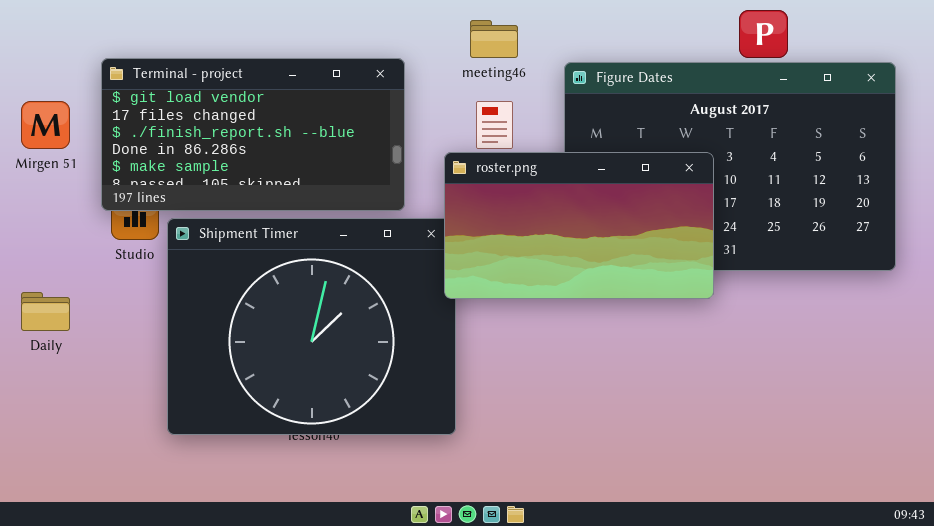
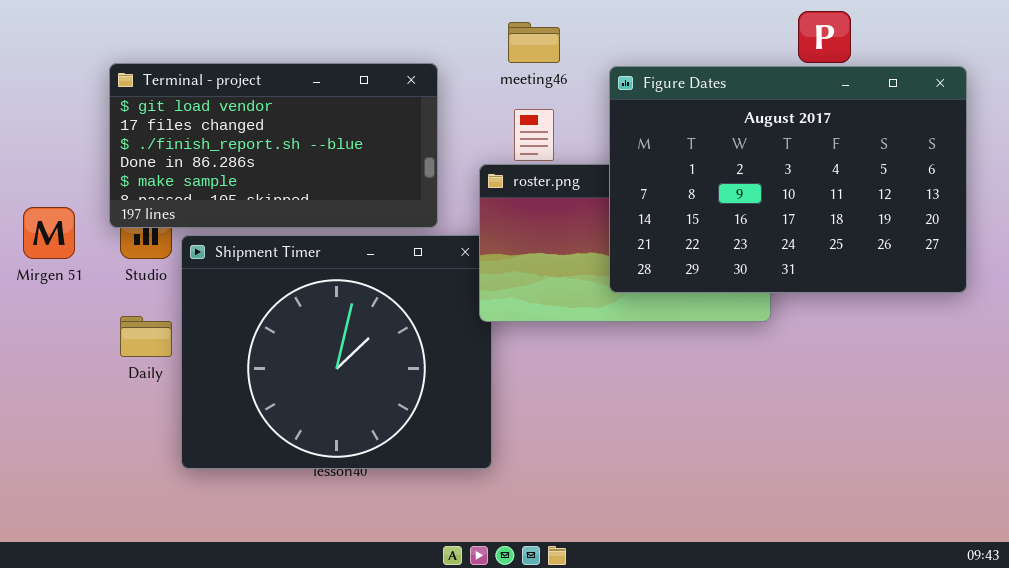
Figure Dates: [564,62,896,271] -> [609,66,967,293], raised
Mirgen 51: [21,101,70,149] -> [23,207,75,259], moved
Daily: [21,292,70,331] -> [120,316,172,357], moved

